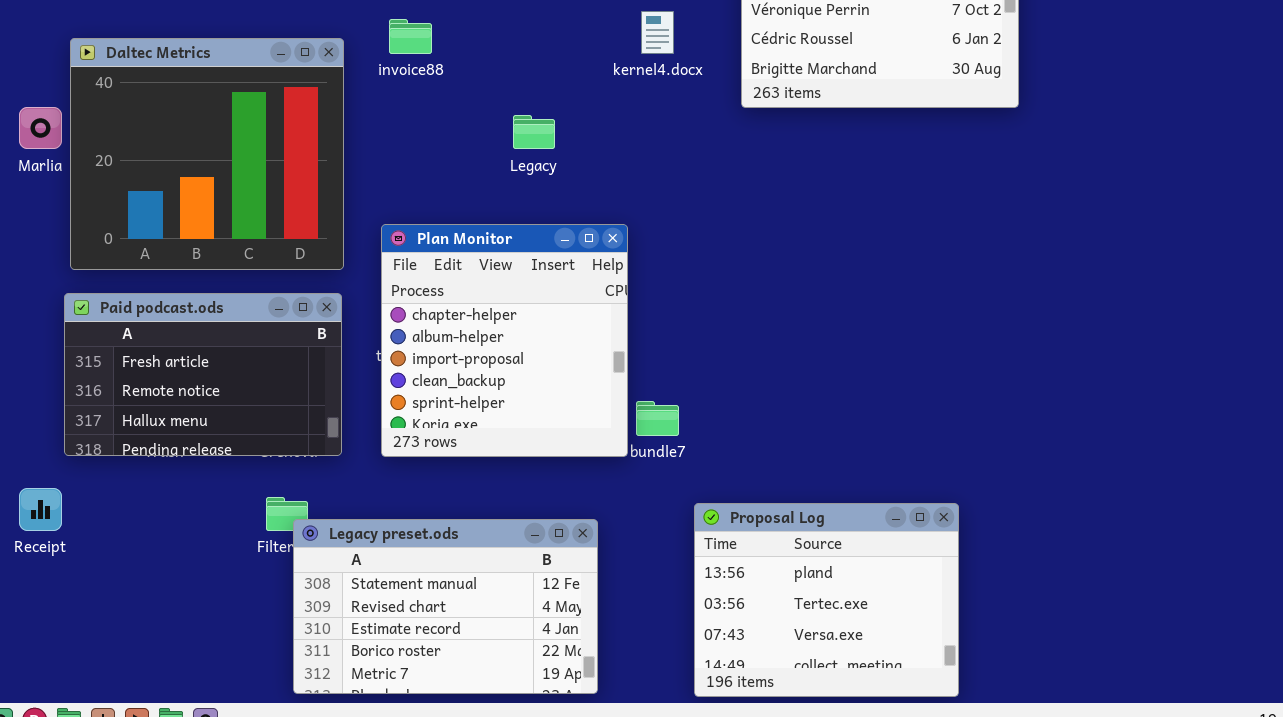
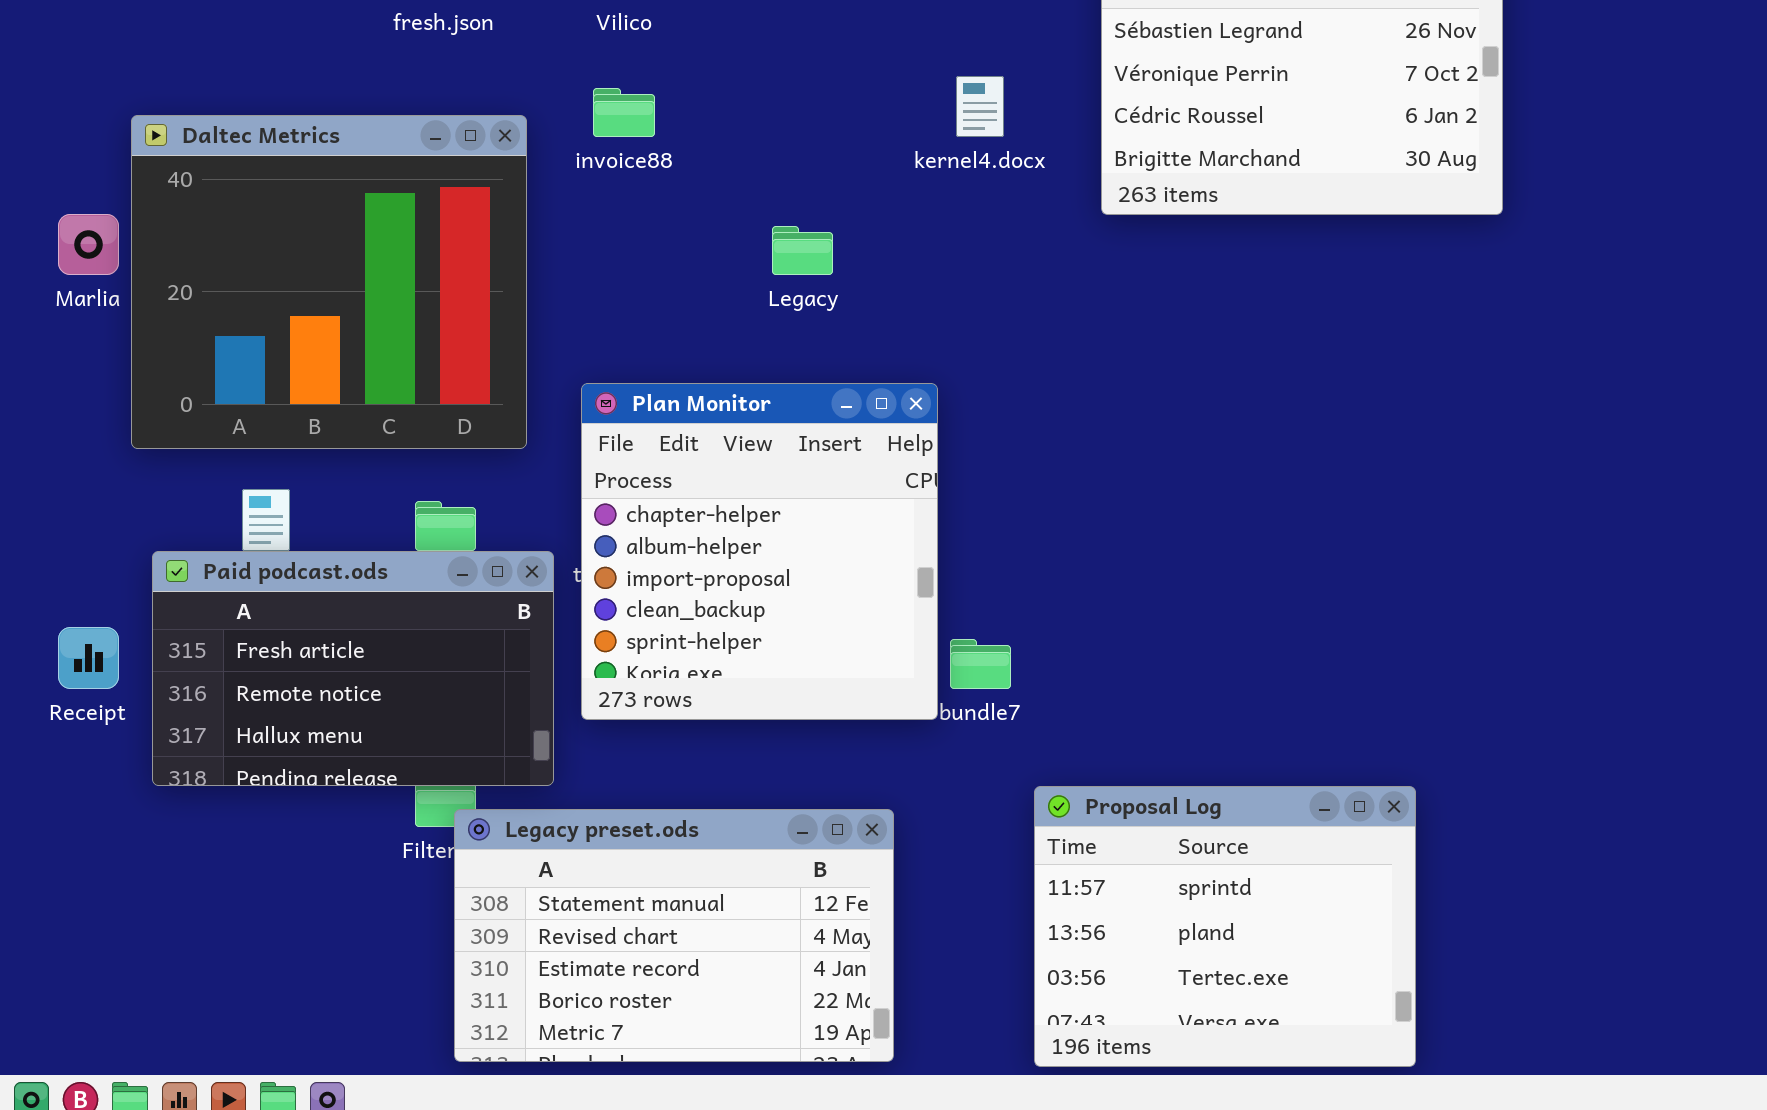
Paid podcast.ods: [64,293,342,456] -> [152,551,554,786], moved
Receipt: [19,488,62,531] -> [58,627,119,689], moved
Proposal Log: [694,503,959,697] -> [1034,786,1416,1067], scrolled up 1 row

